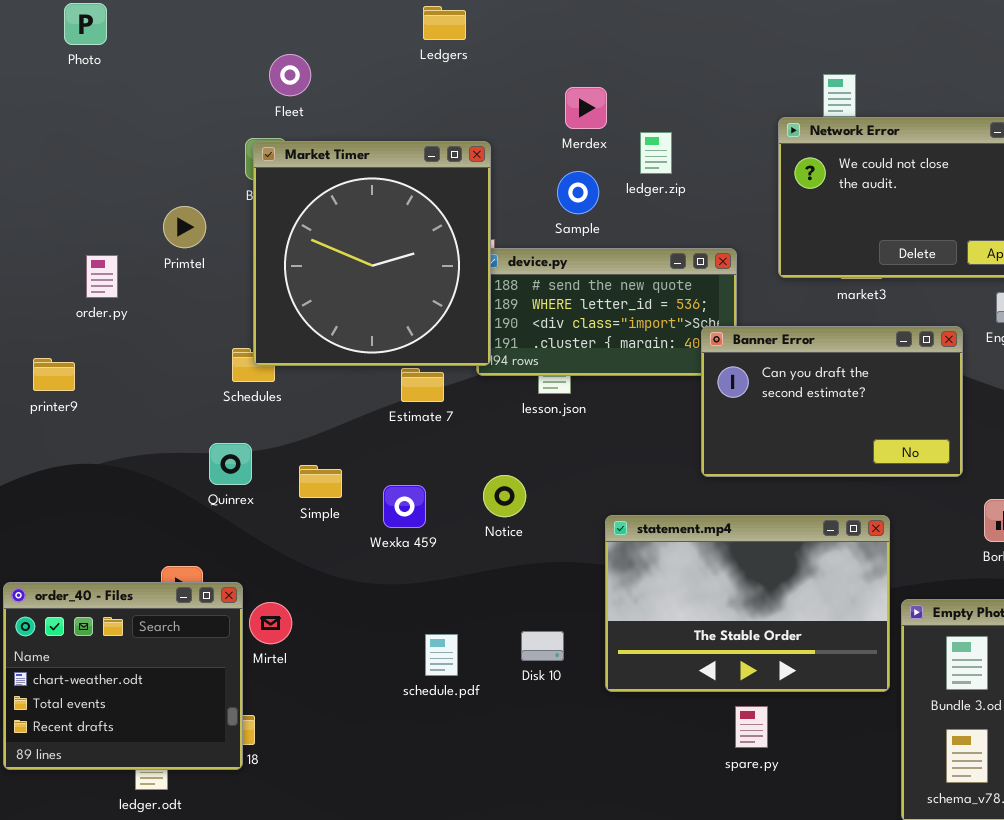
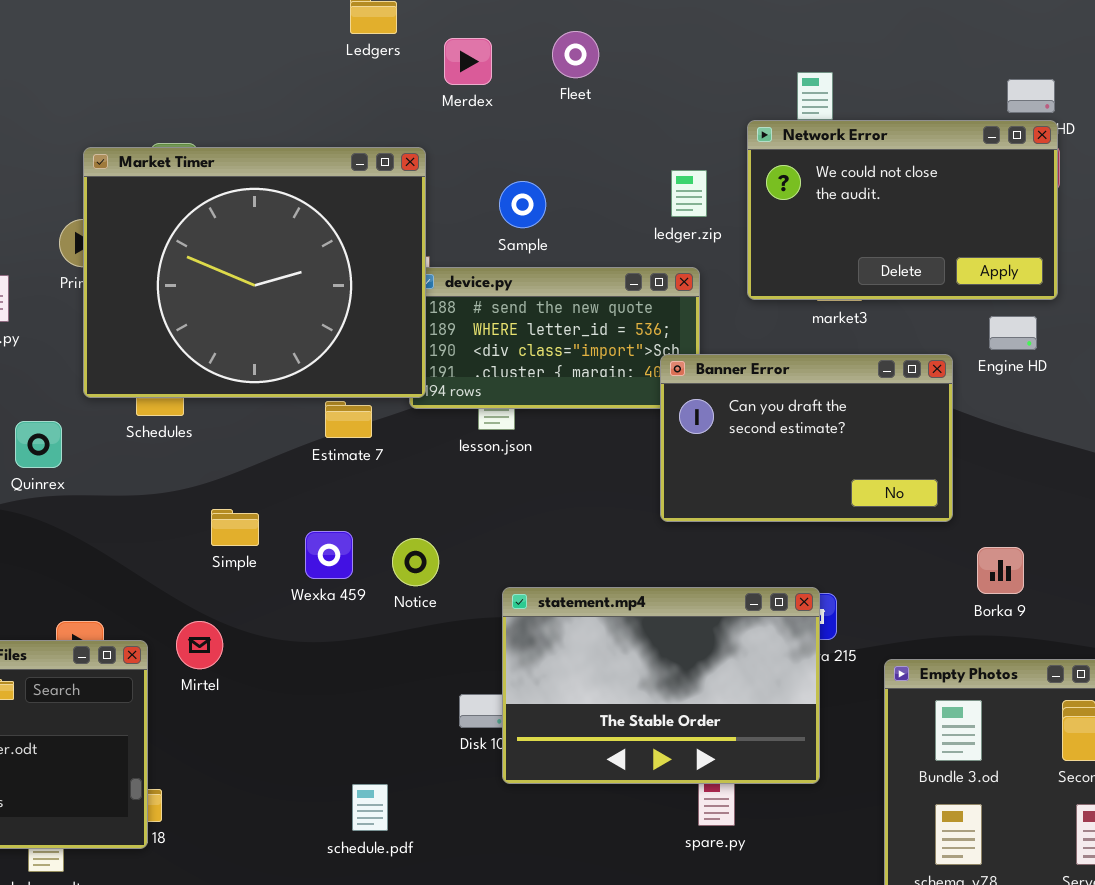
Fleet: [269,54,311,96] -> [552,31,599,78], moved
Merdex: [565,87,607,129] -> [444,38,492,85], moved
ledger.zip: [640,132,672,174] -> [671,170,707,217], moved
Market Timer: [253,141,491,366] -> [83,147,426,398], resized
Quinrex: [209,443,252,485] -> [15,421,62,468], moved
Notice: [483,475,526,517] -> [392,538,439,586], moved
statement.mp4: [605,515,890,692] -> [502,587,820,784], moved
Mirtel: [249,602,292,644] -> [176,621,223,669], moved
schedule.pdf: [425,634,458,676] -> [352,784,388,831], moved

